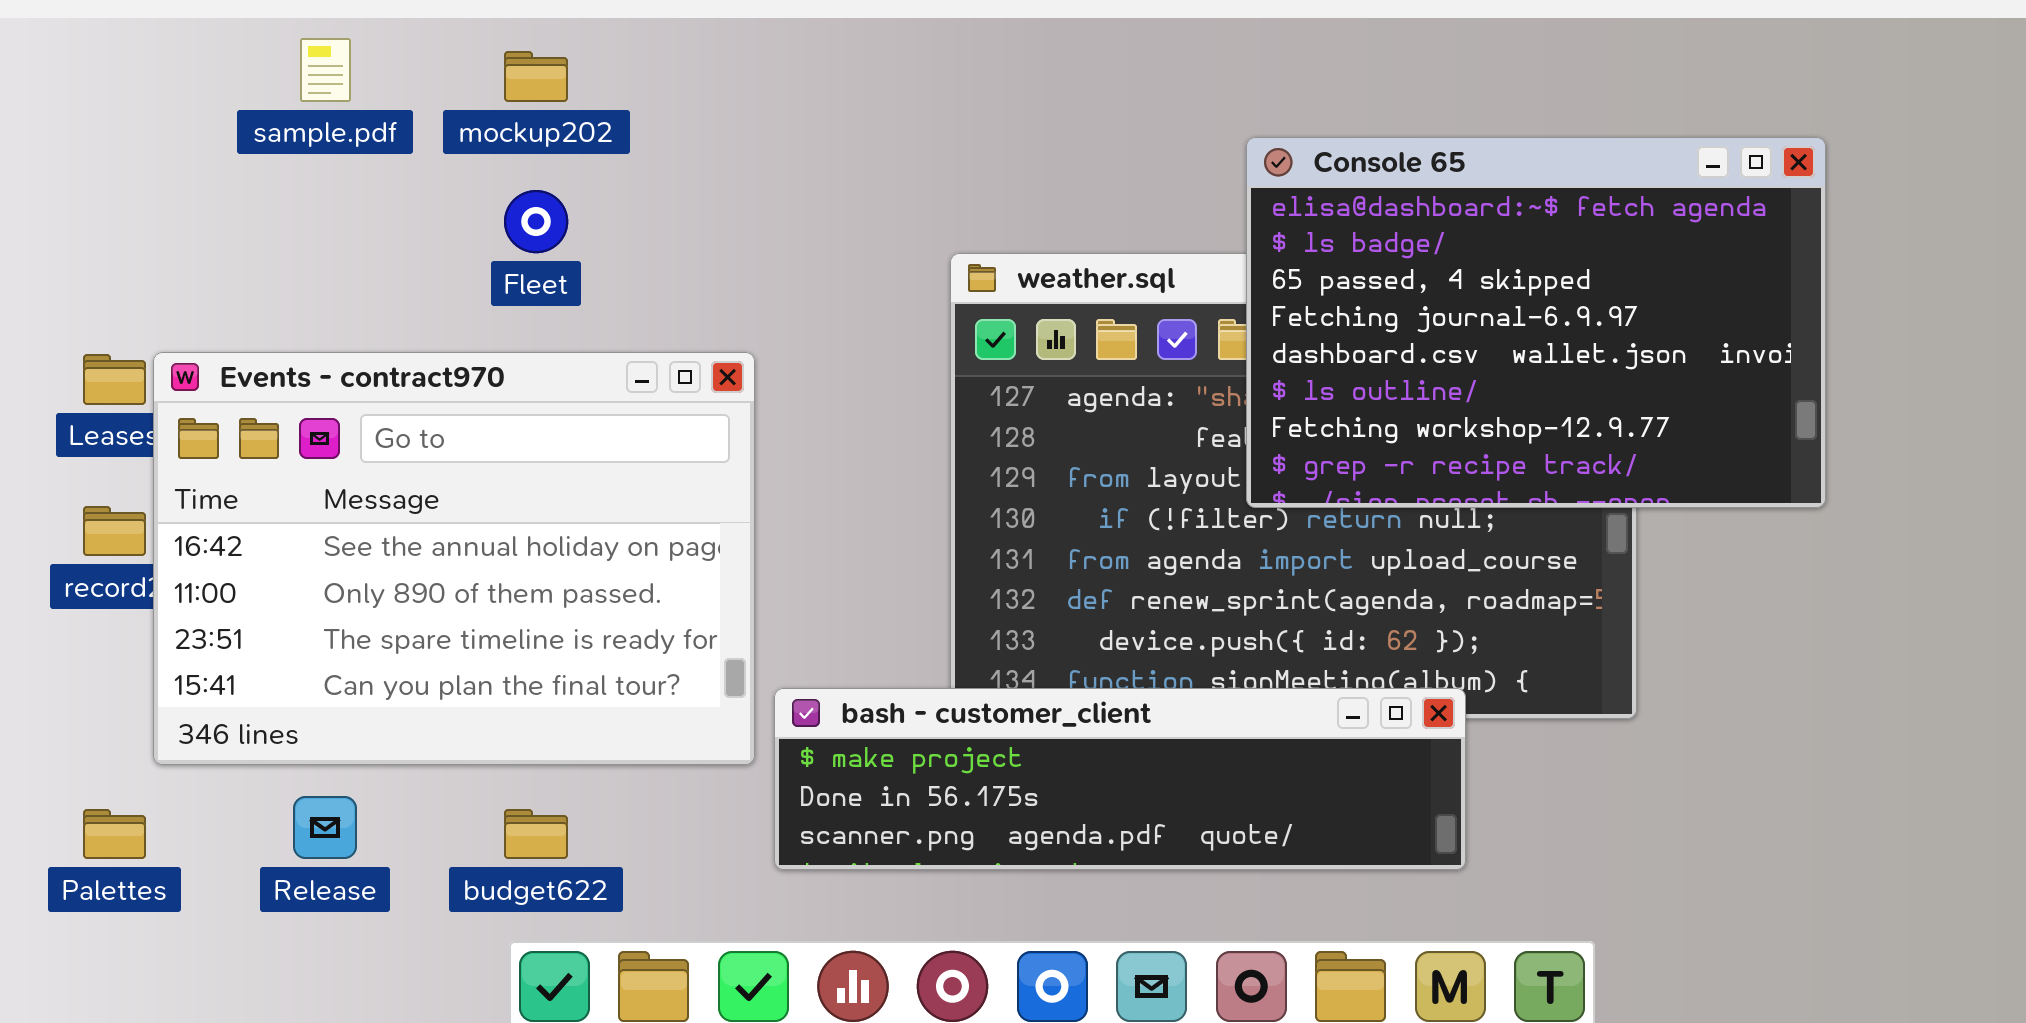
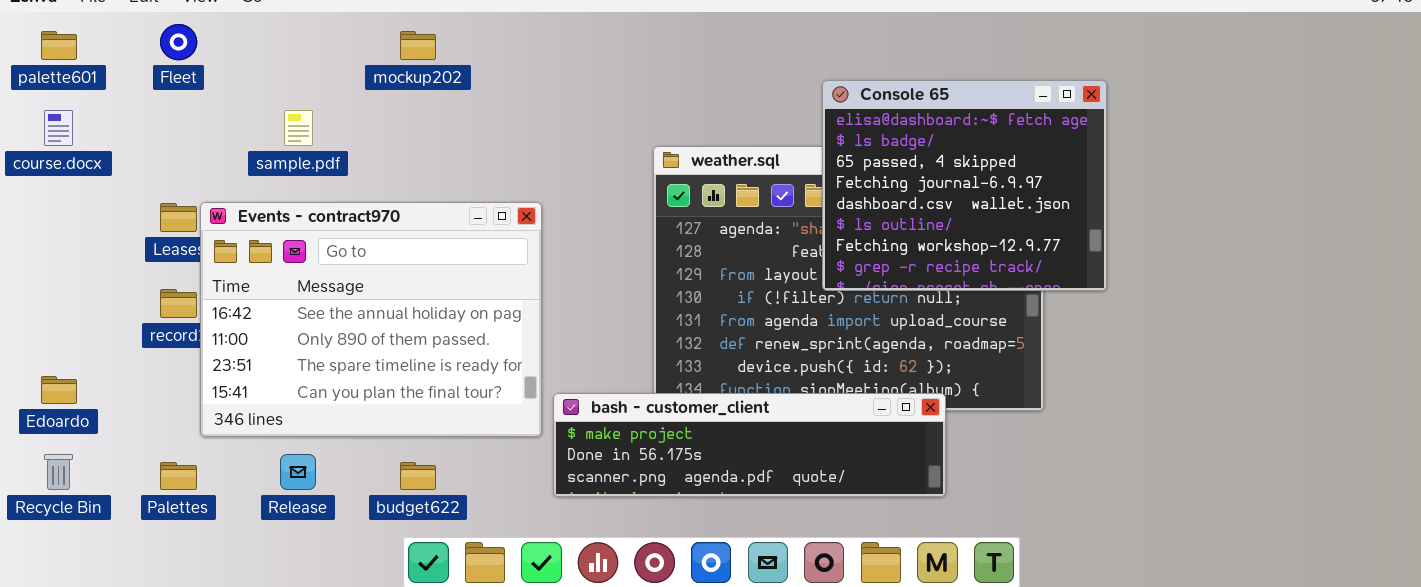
sample.pdf: [300,38,351,102] -> [284,110,313,146], moved
Console 65: [1246,137,1826,508] -> [822,80,1107,291], resized
Fleet: [504,190,568,253] -> [160,24,197,60], moved

